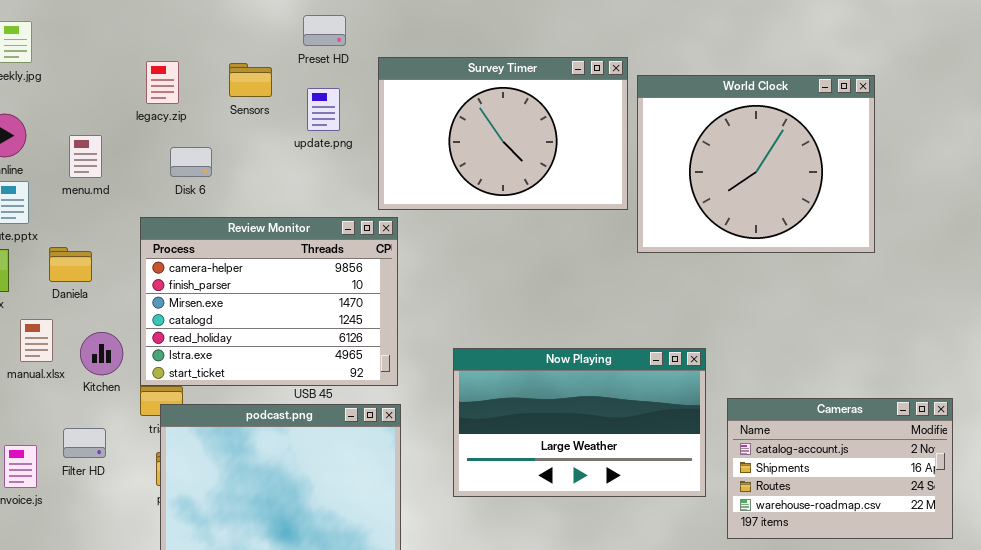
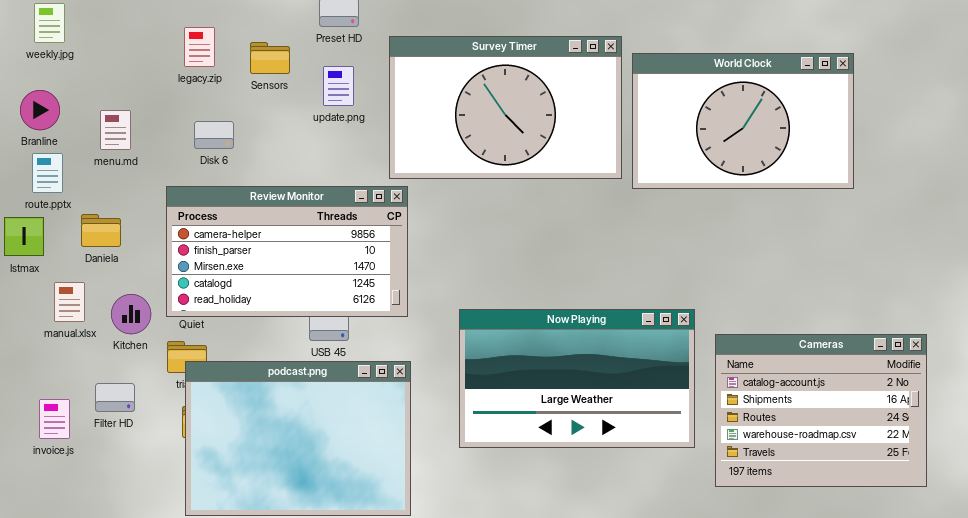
legacy.zip: [146,61,179,104] -> [184,27,215,67], moved
World Clock: [637,75,875,253] -> [632,53,854,189], resized
Review Monitor: [140,217,398,386] -> [166,186,408,317], resized
Cameras: [727,398,953,539] -> [715,334,927,487], resized

